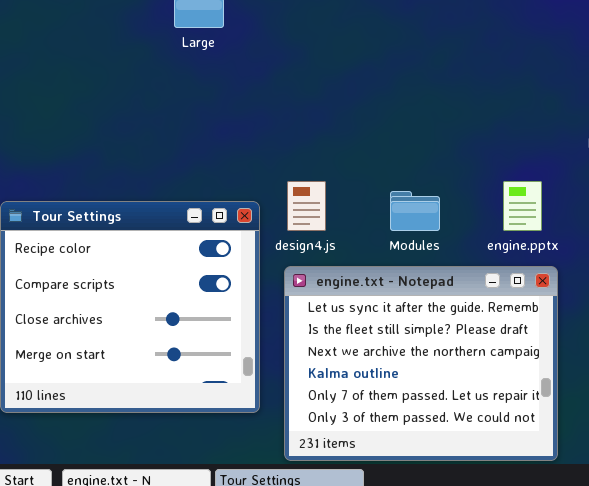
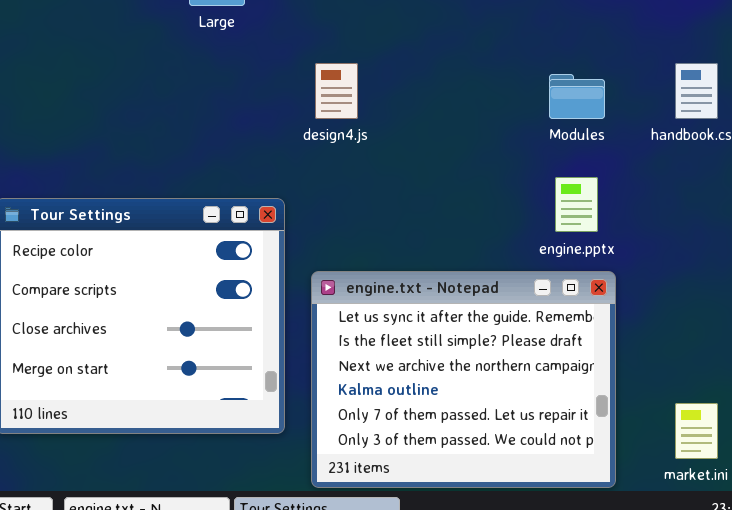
design4.js: [287,181,326,231] -> [315,63,358,119], moved
Modules: [390,191,440,231] -> [549,74,605,119], moved

